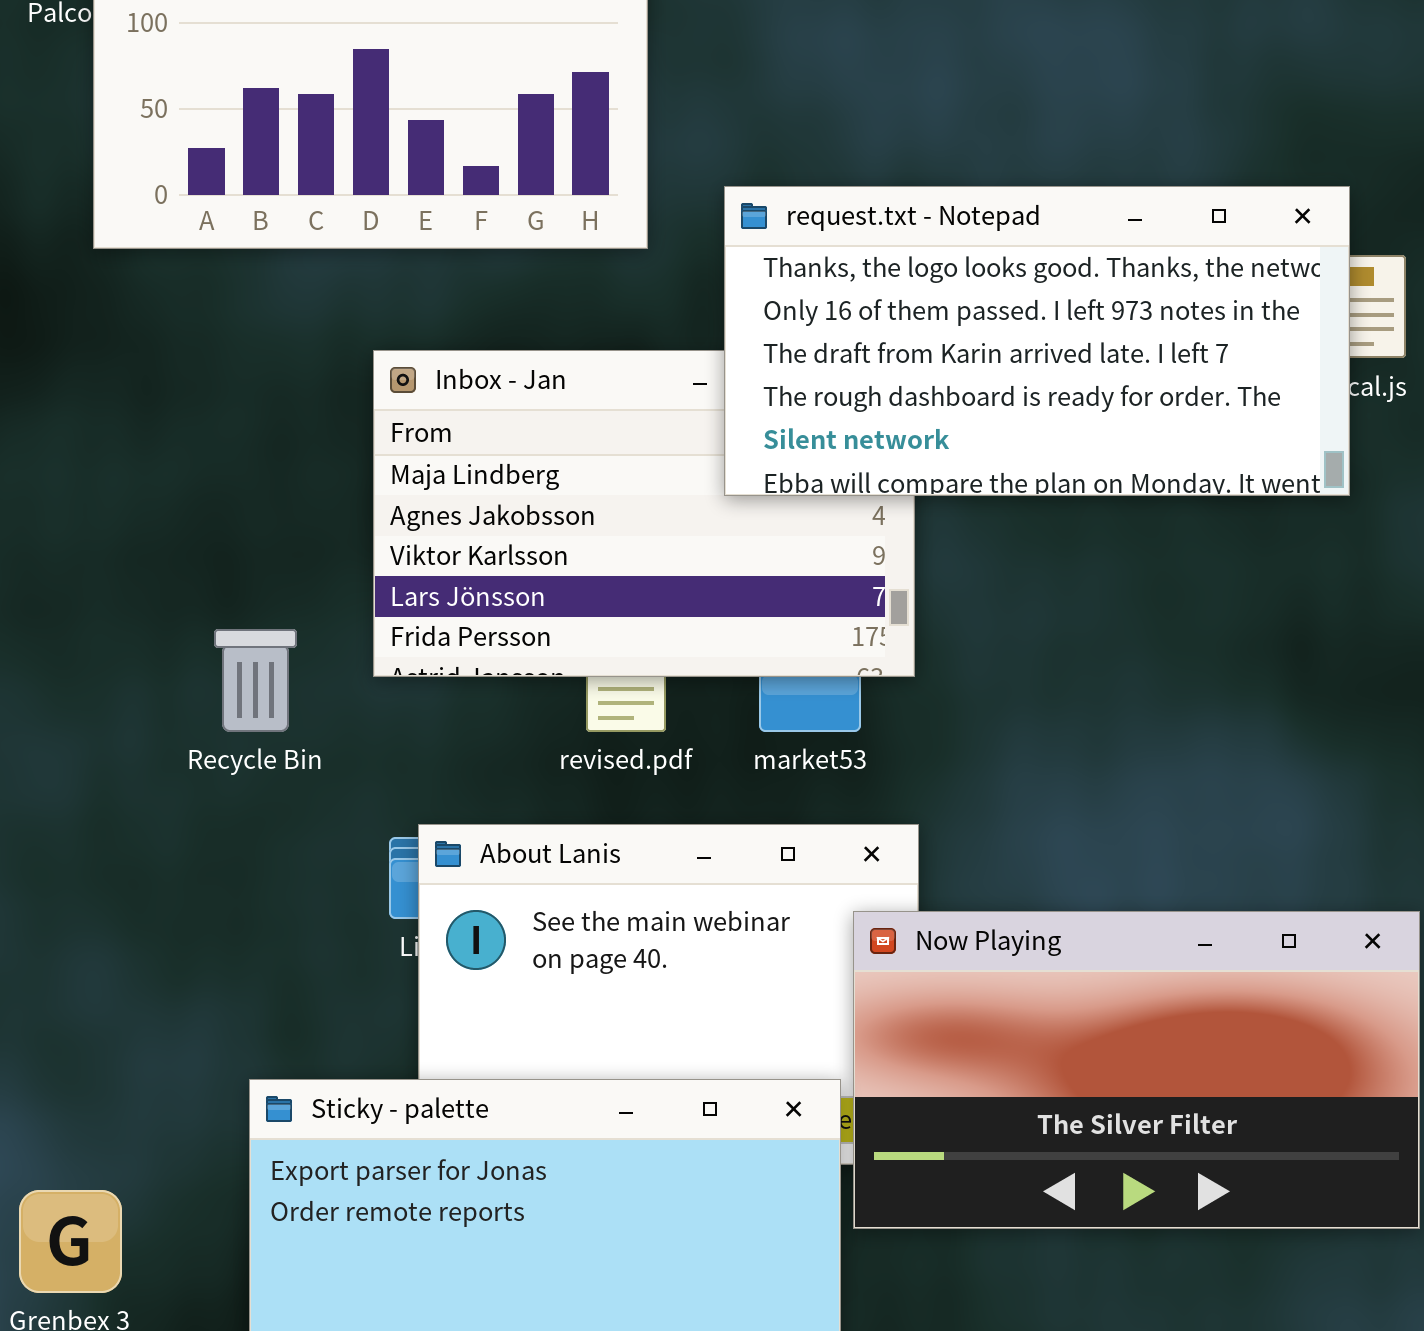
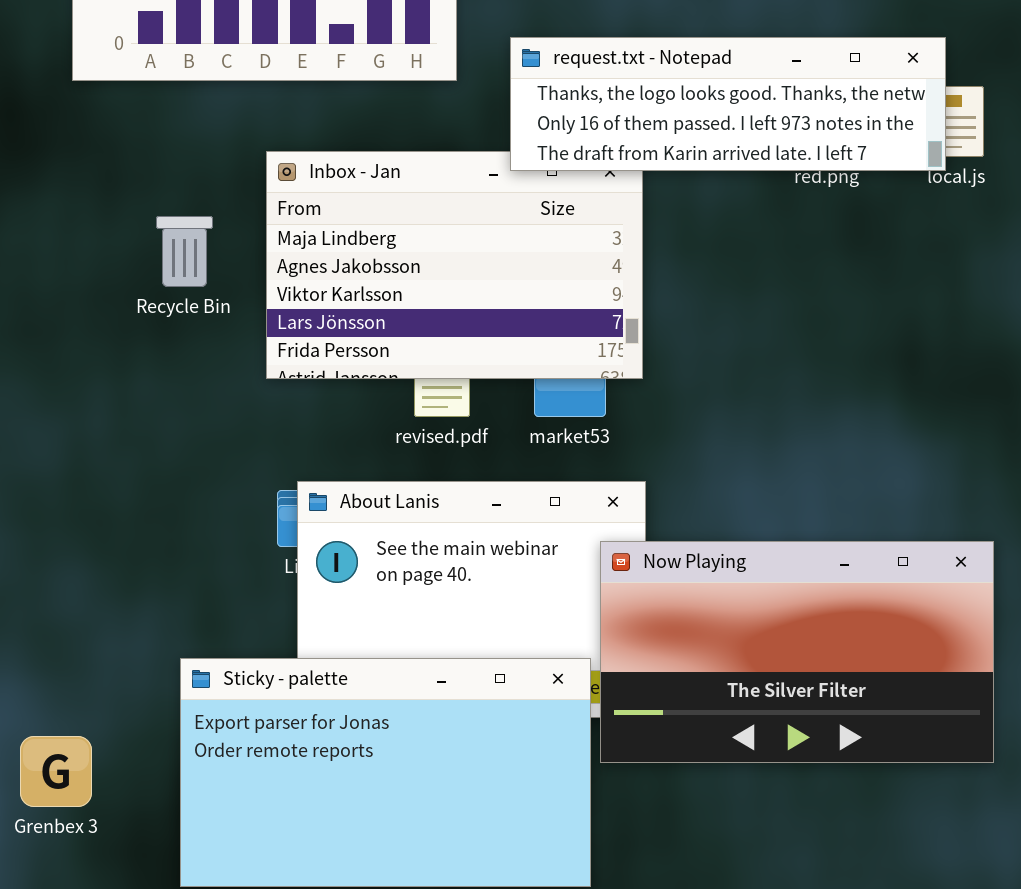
request.txt - Notepad: [724,186,1350,496] -> [510,37,946,171], resized
Recycle Bin: [214,629,297,732] -> [156,216,213,287], moved

